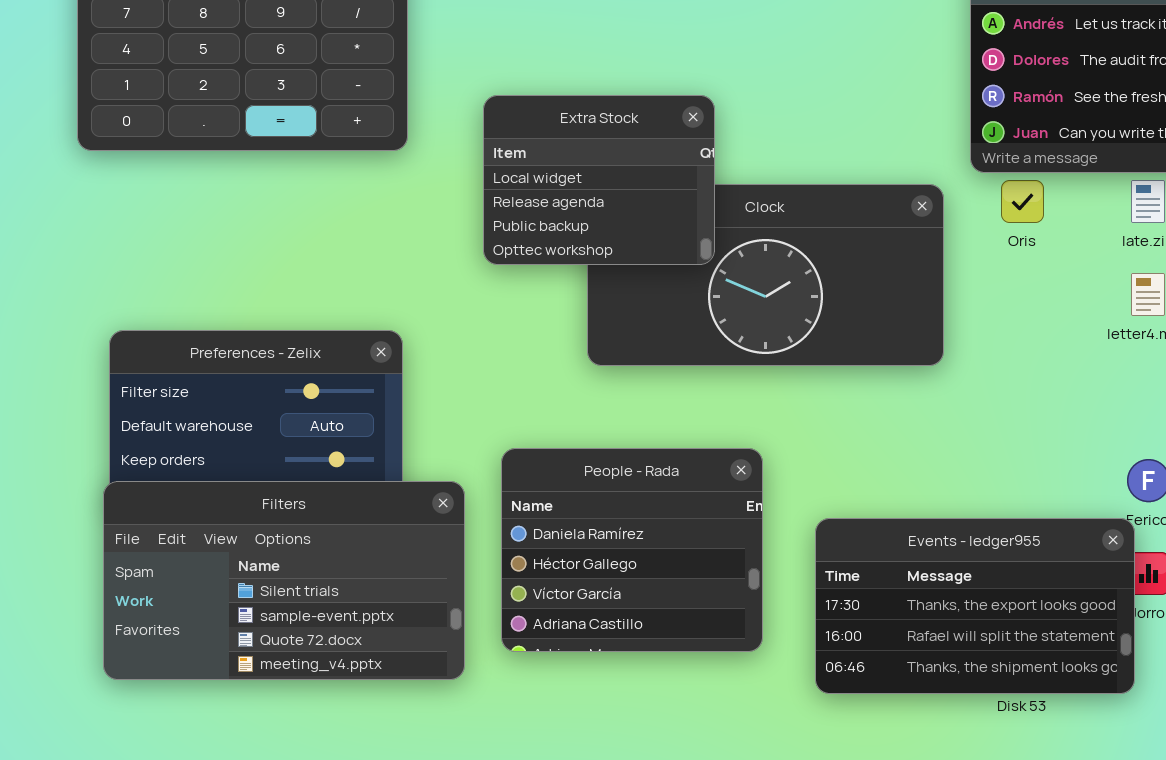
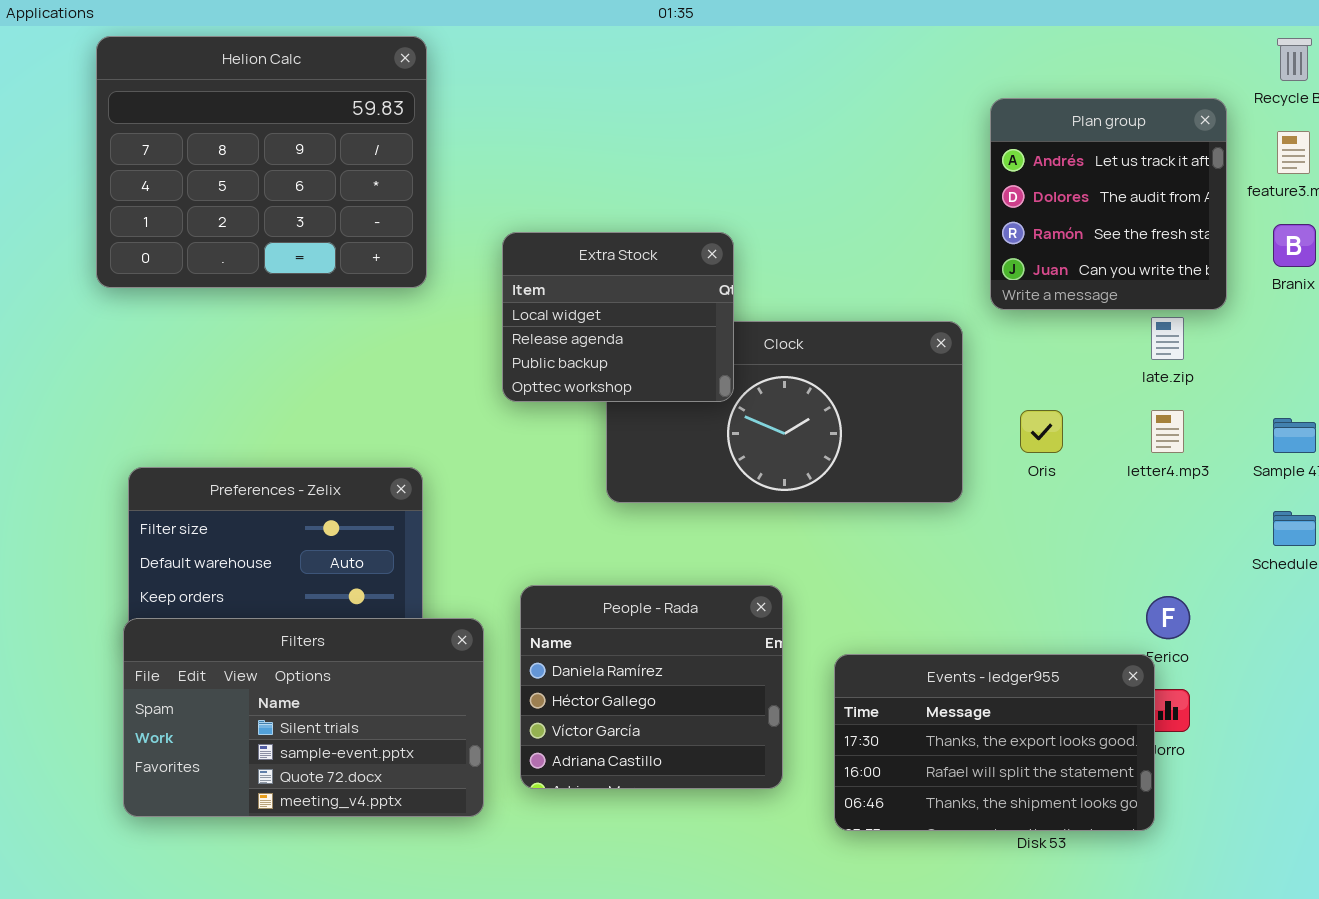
Oris: [1001,180,1044,223] -> [1020,410,1063,453], moved

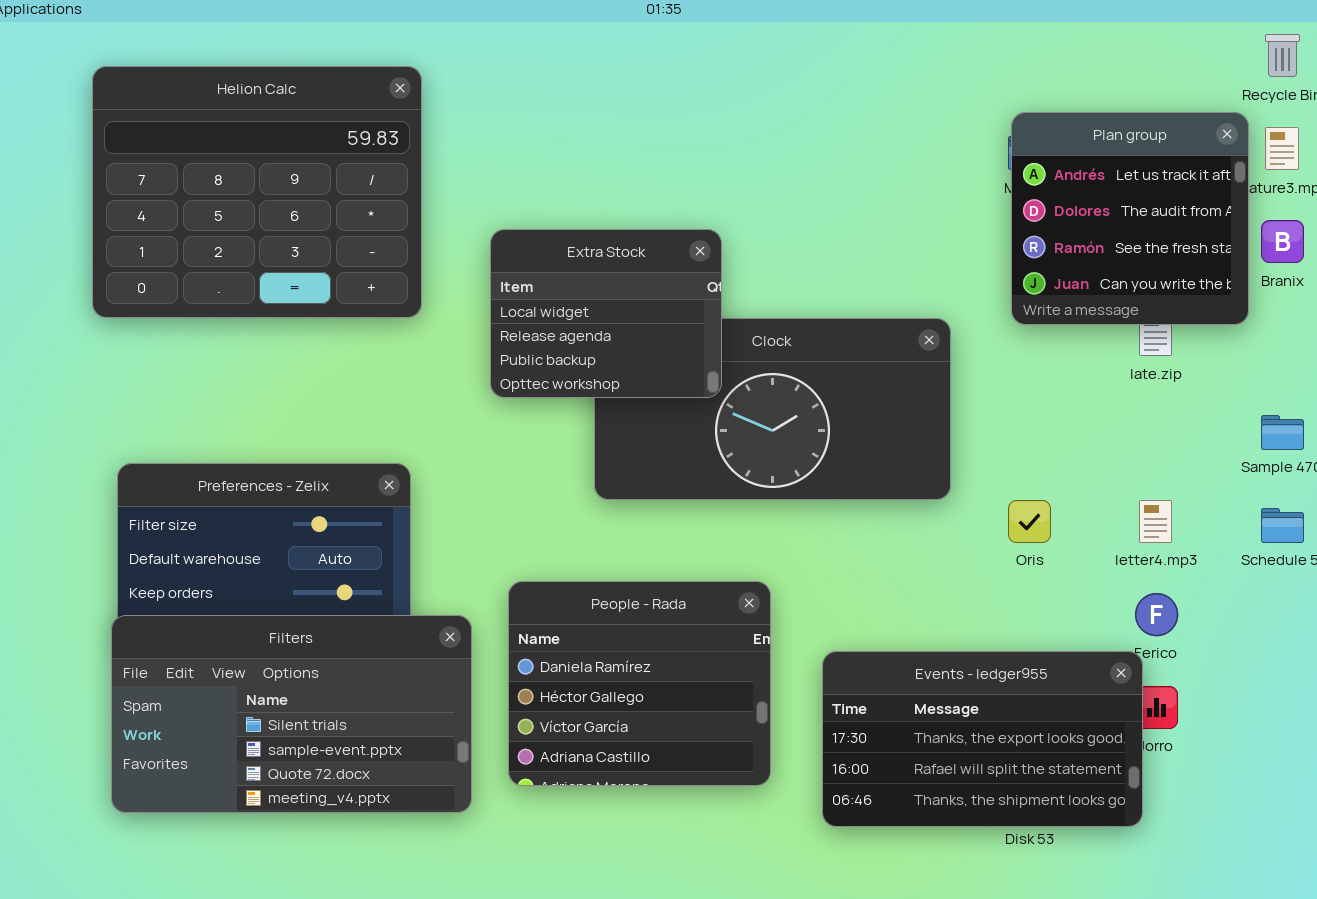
Helion Calc: [96,36,427,288] -> [92,66,422,318], moved
Plan group: [990,98,1227,310] -> [1011,112,1249,325], moved
Oris: [1020,410,1063,453] -> [1008,500,1051,543], moved
letter4.mp3: [1151,410,1184,453] -> [1139,500,1172,543], moved

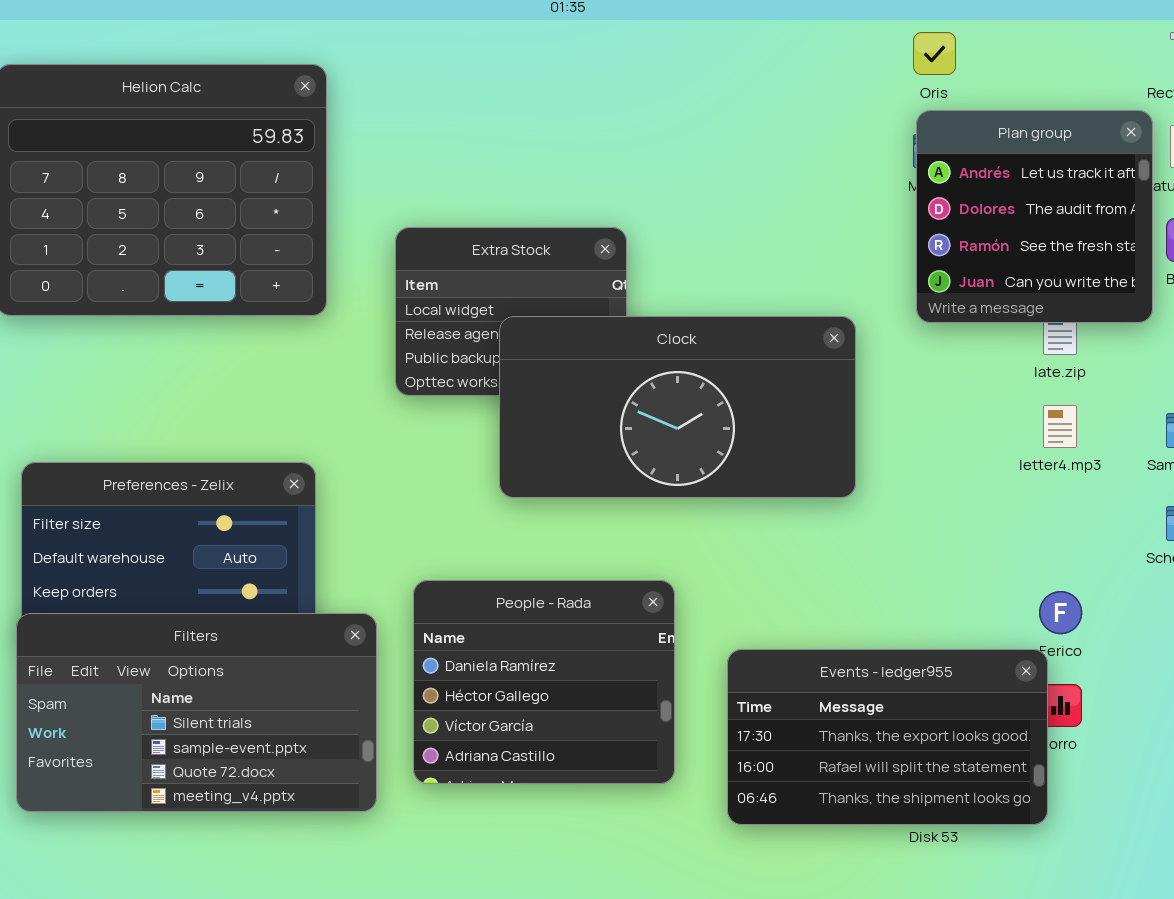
Clock: [594,318,951,500] -> [499,316,856,498], raised
Oris: [1008,500,1051,543] -> [913,32,956,75], moved
letter4.mp3: [1139,500,1172,543] -> [1043,405,1077,448], moved

